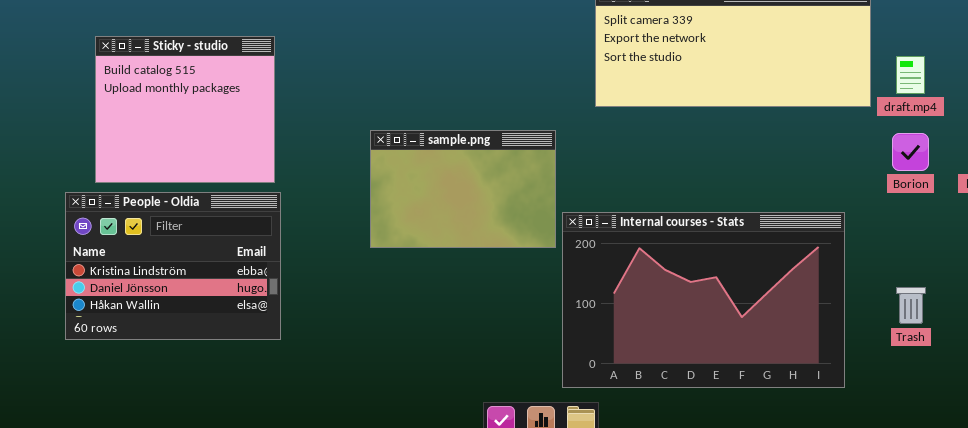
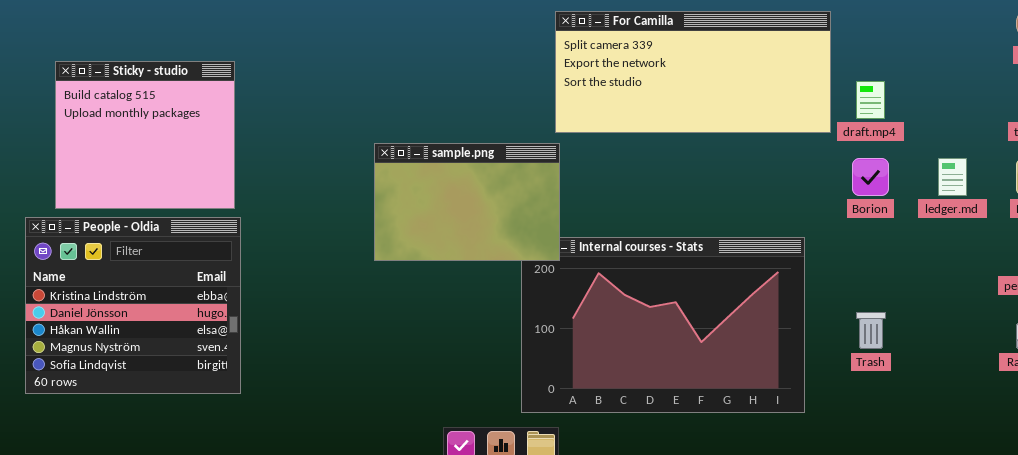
sample.png: [370,130,556,248] -> [374,143,560,261], moved
People - Oldia: [65,192,281,340] -> [25,217,241,394], resized

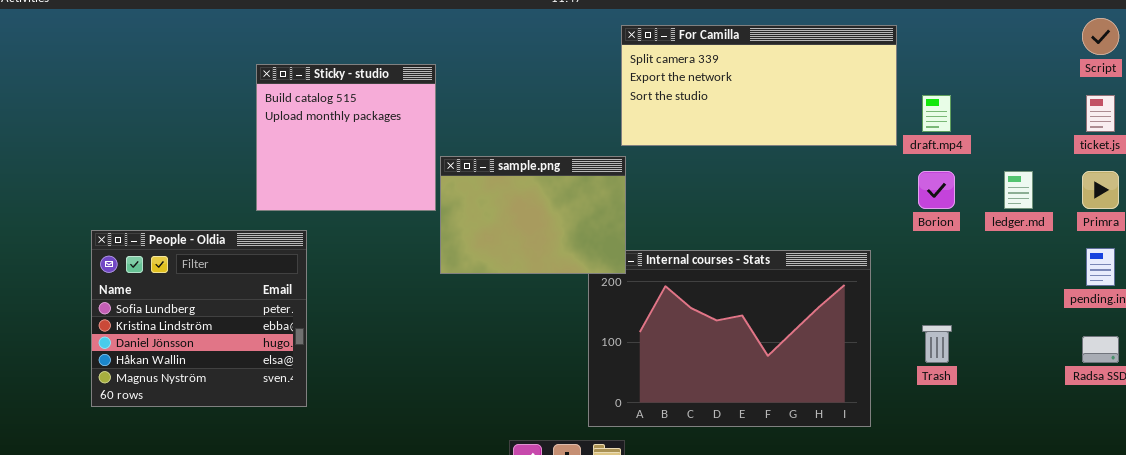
Sticky - studio: [55,61,235,209] -> [256,64,436,211], moved
People - Oldia: [25,217,241,394] -> [91,230,307,407], scrolled up 1 row

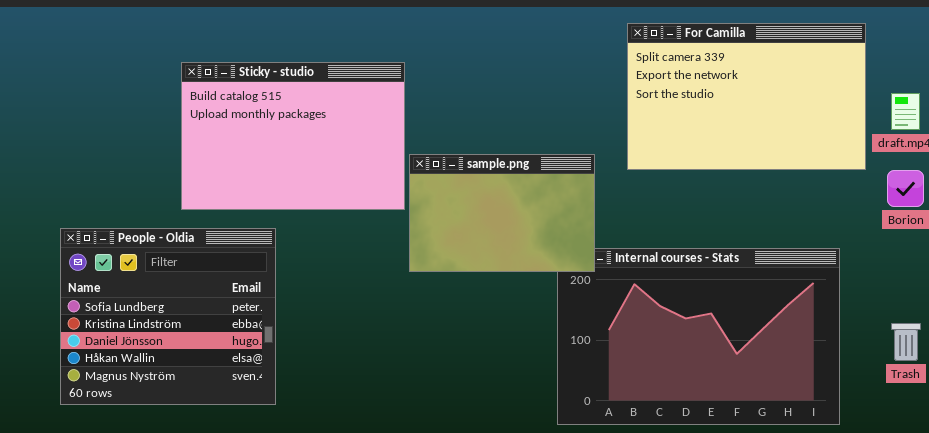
For Camilla: [621,25,897,146] -> [627,23,866,170], resized
Sticky - studio: [256,64,436,211] -> [181,62,405,210], resized

